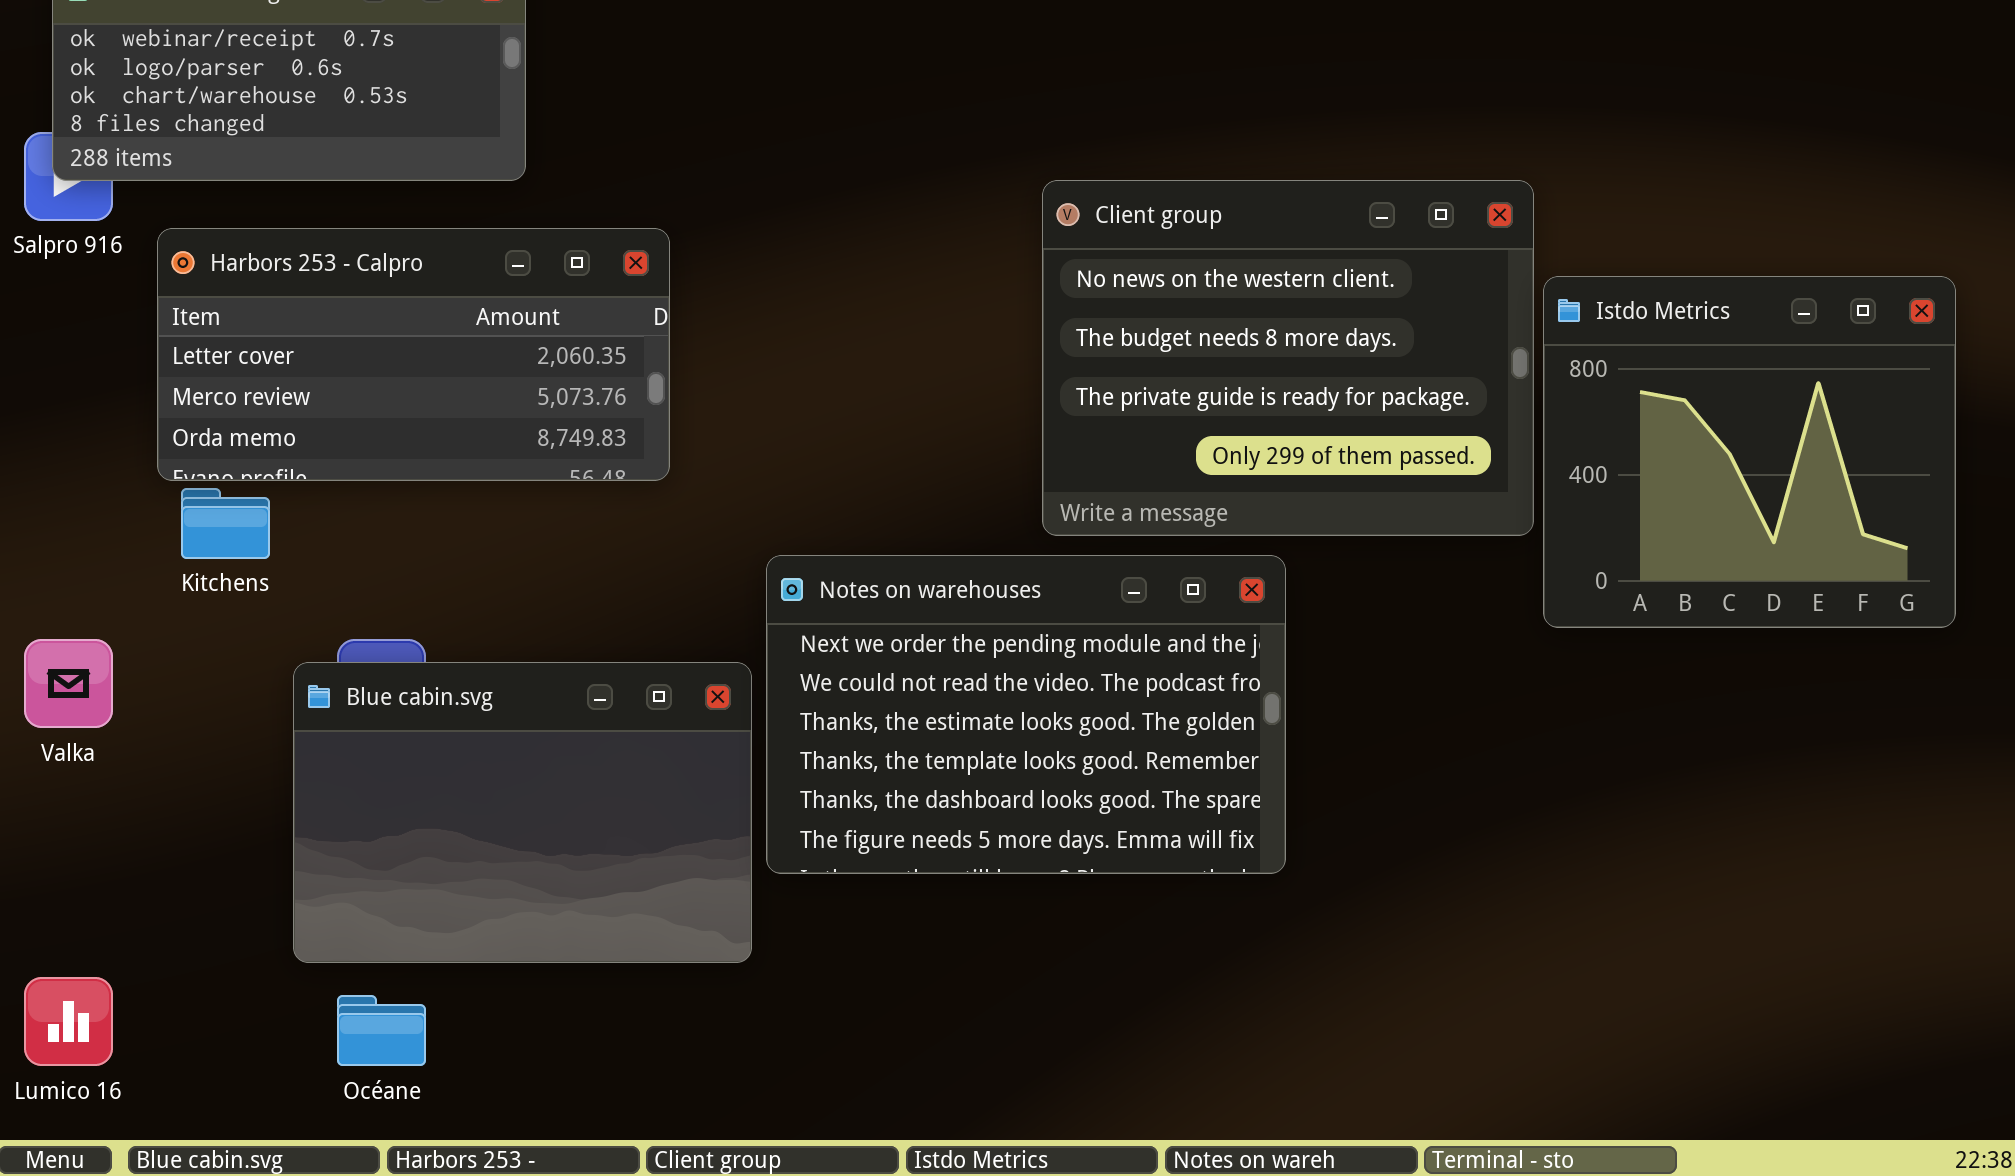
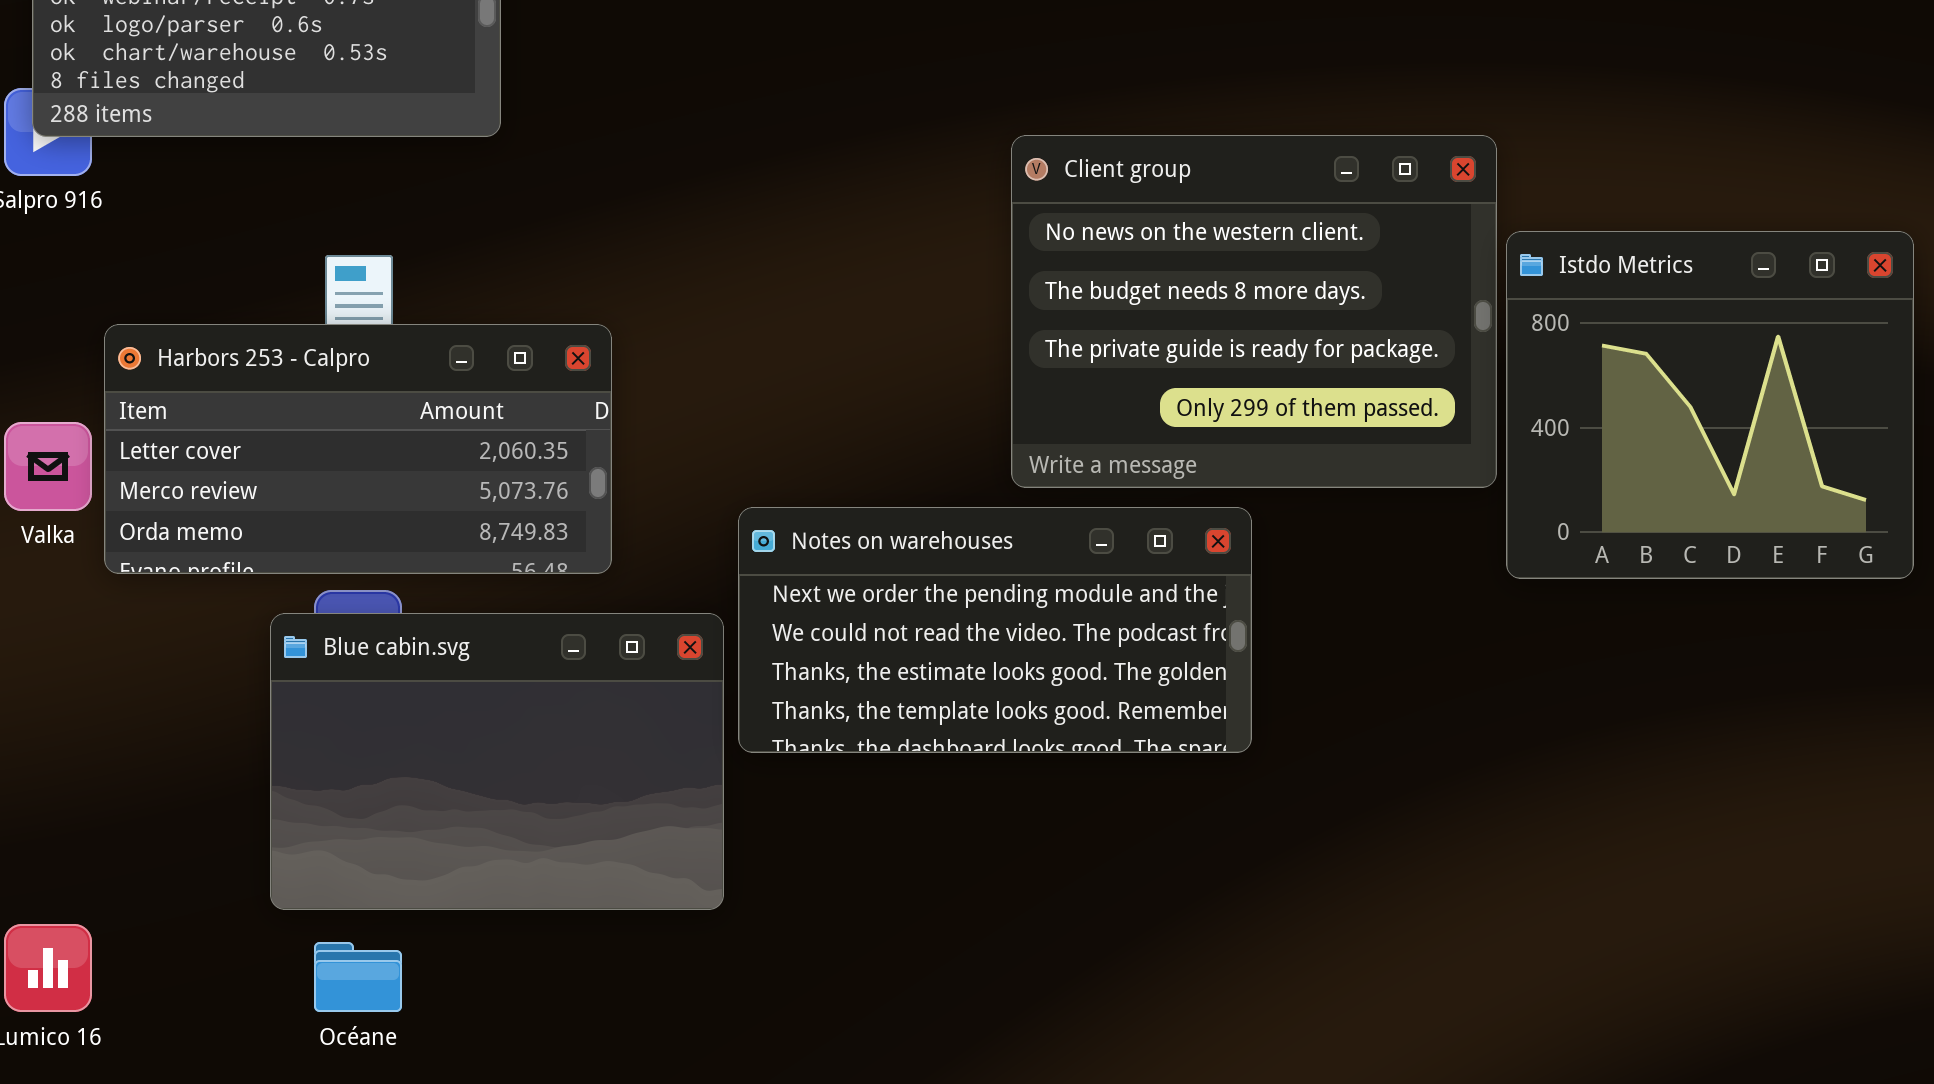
Harbors 253 - Calpro: [157,228,670,481] -> [104,324,612,574], moved
Notes on warehouses: [766,555,1286,874] -> [738,507,1252,753], resized
Valka: [24,639,113,728] -> [4,422,92,511], moved

